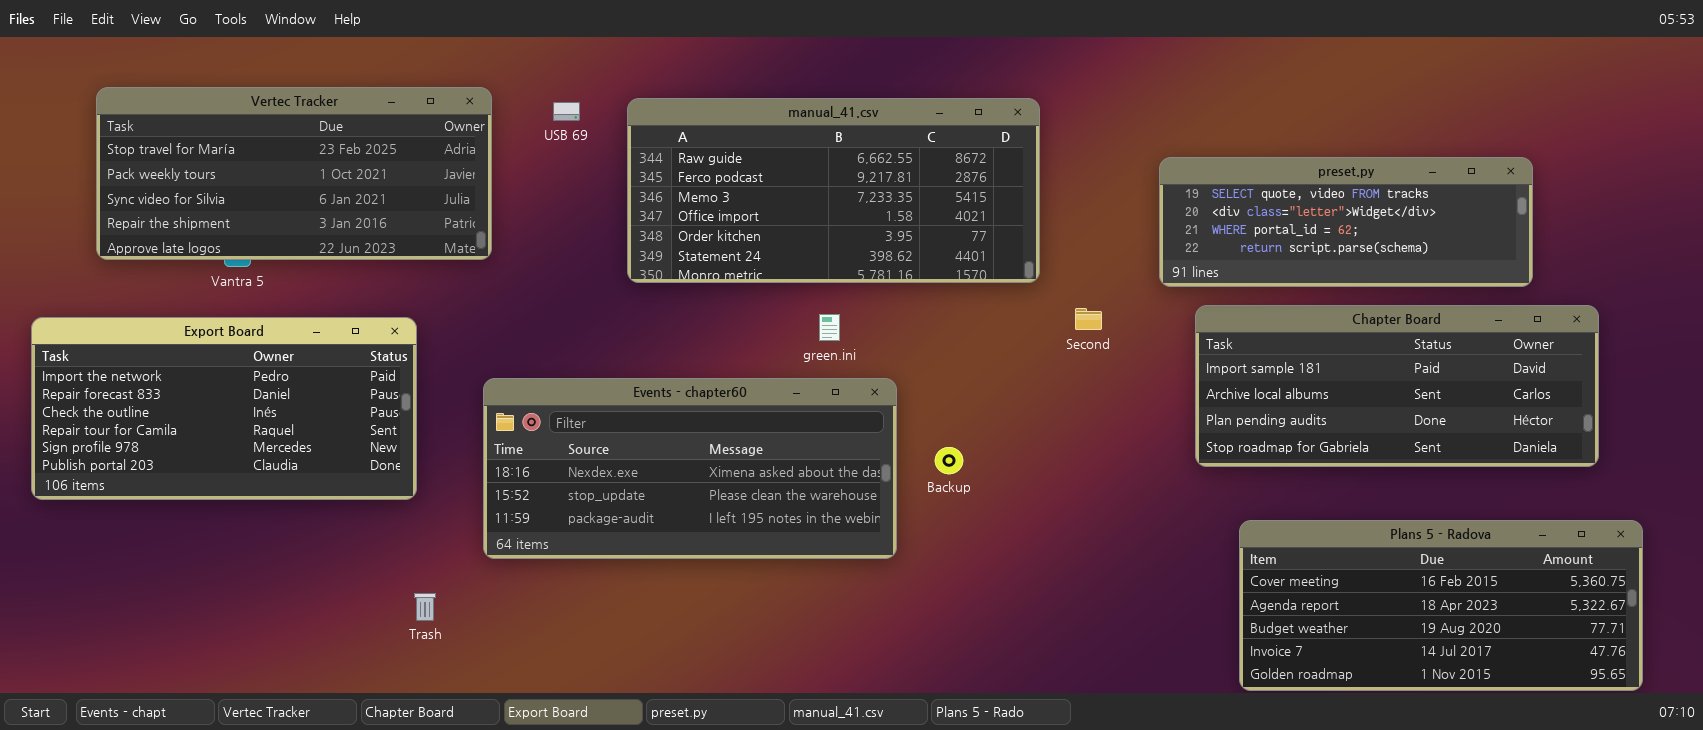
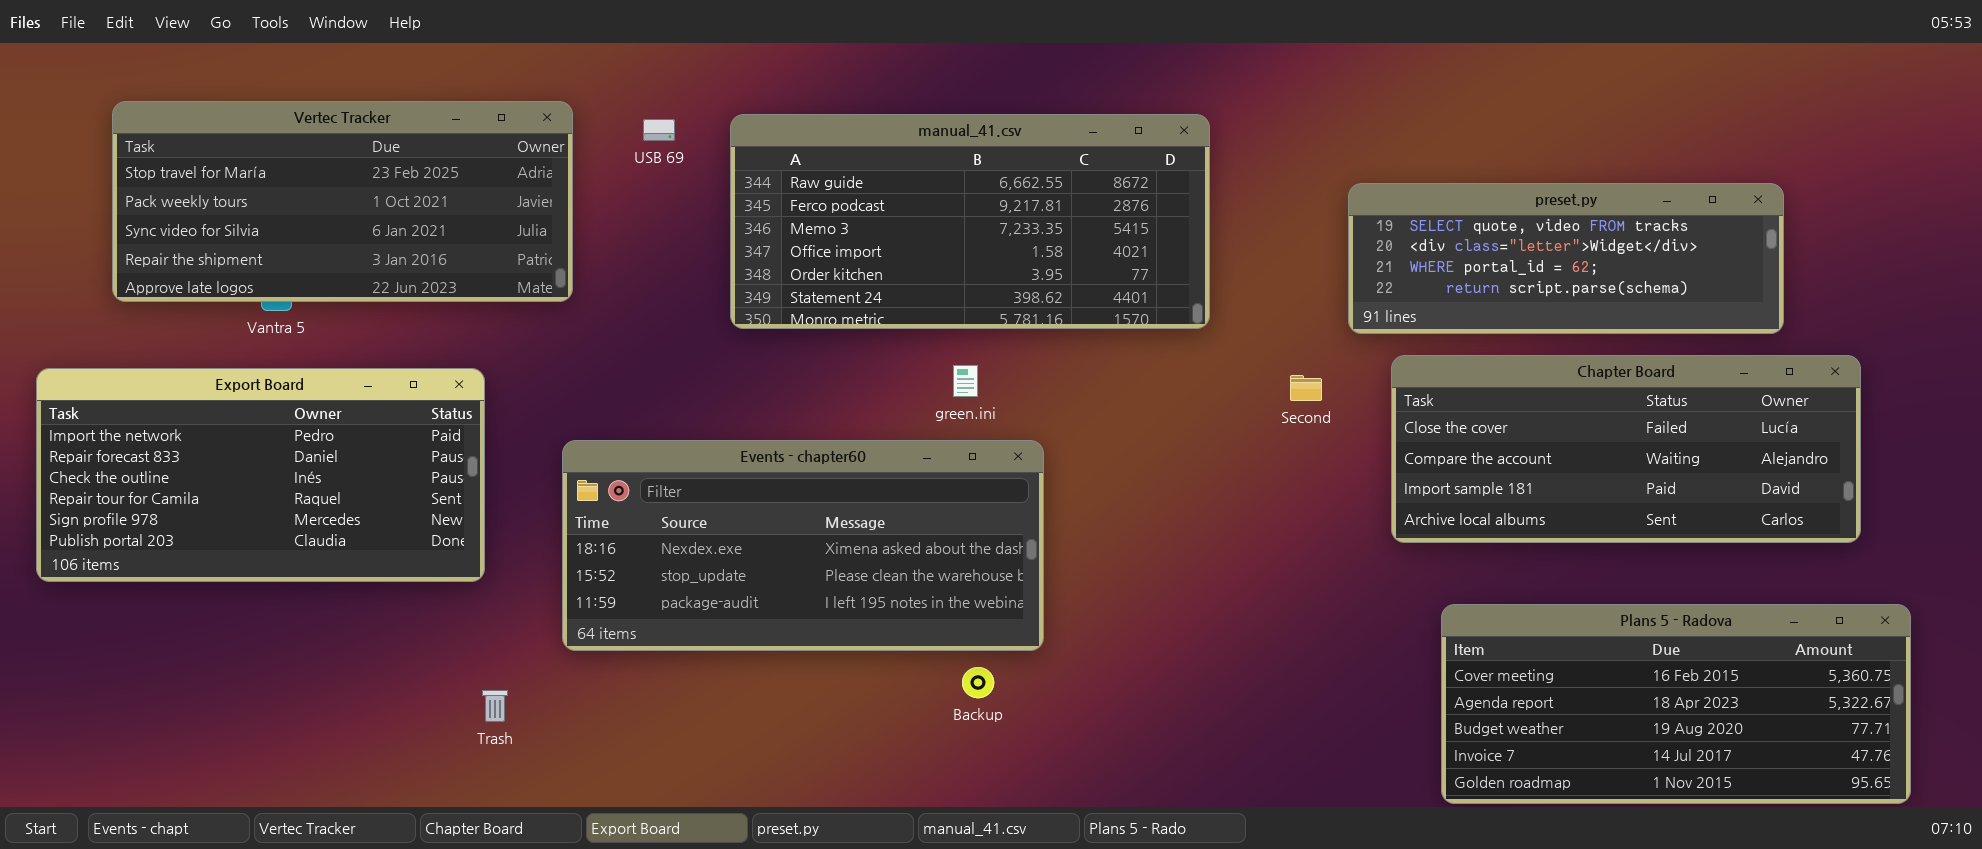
Chapter Board: [1195,305,1599,467] -> [1391,355,1861,543], scrolled up 2 rows
Second: [1075,308,1102,330] -> [1290,375,1322,401], moved
Backup: [935,447,963,474] -> [962,667,994,698], moved

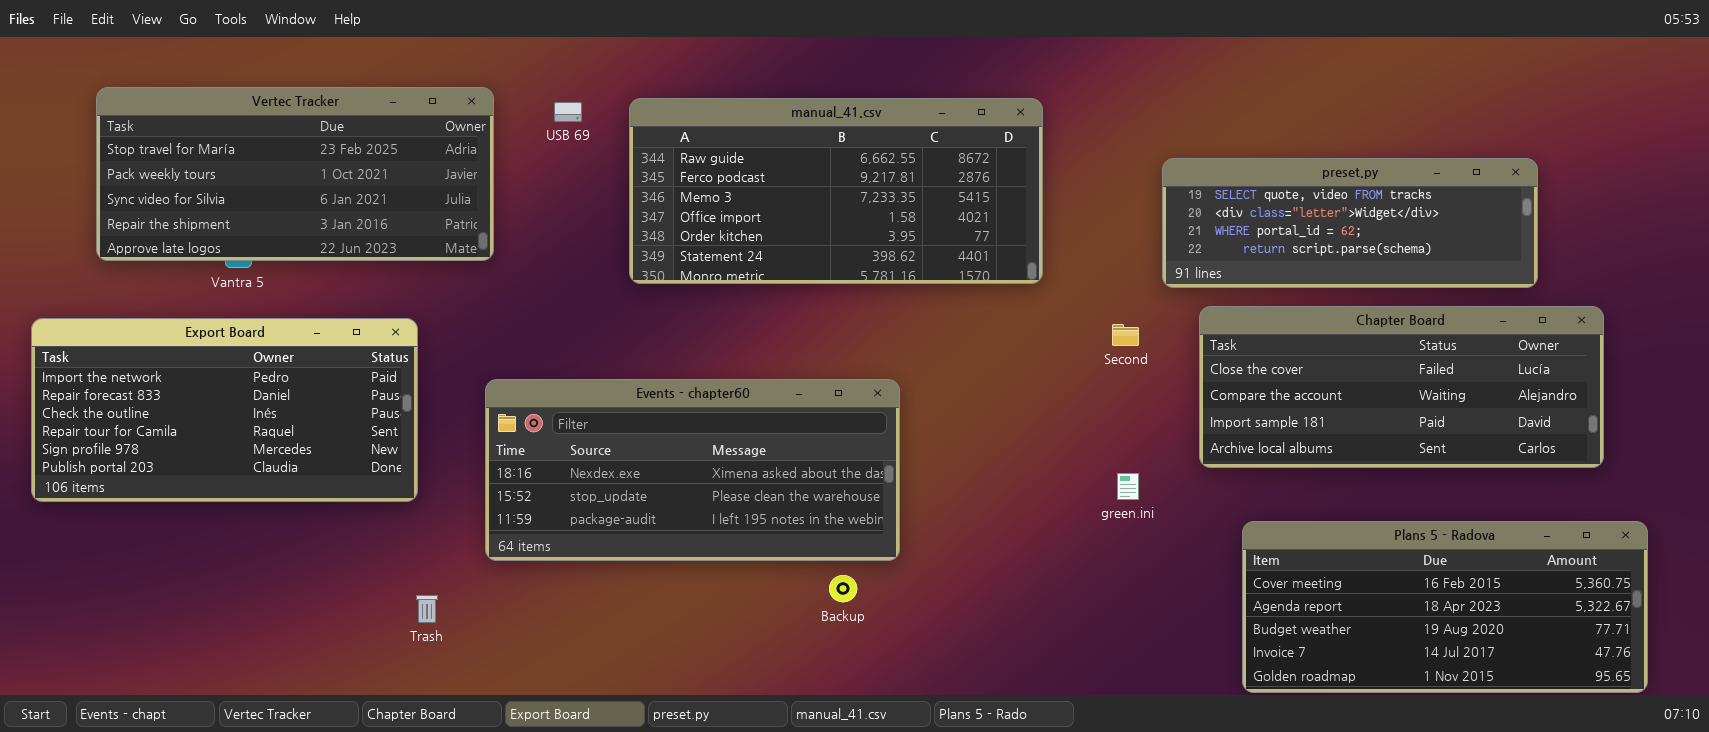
green.ini: [953,365,978,397] -> [1117,473,1139,500], moved

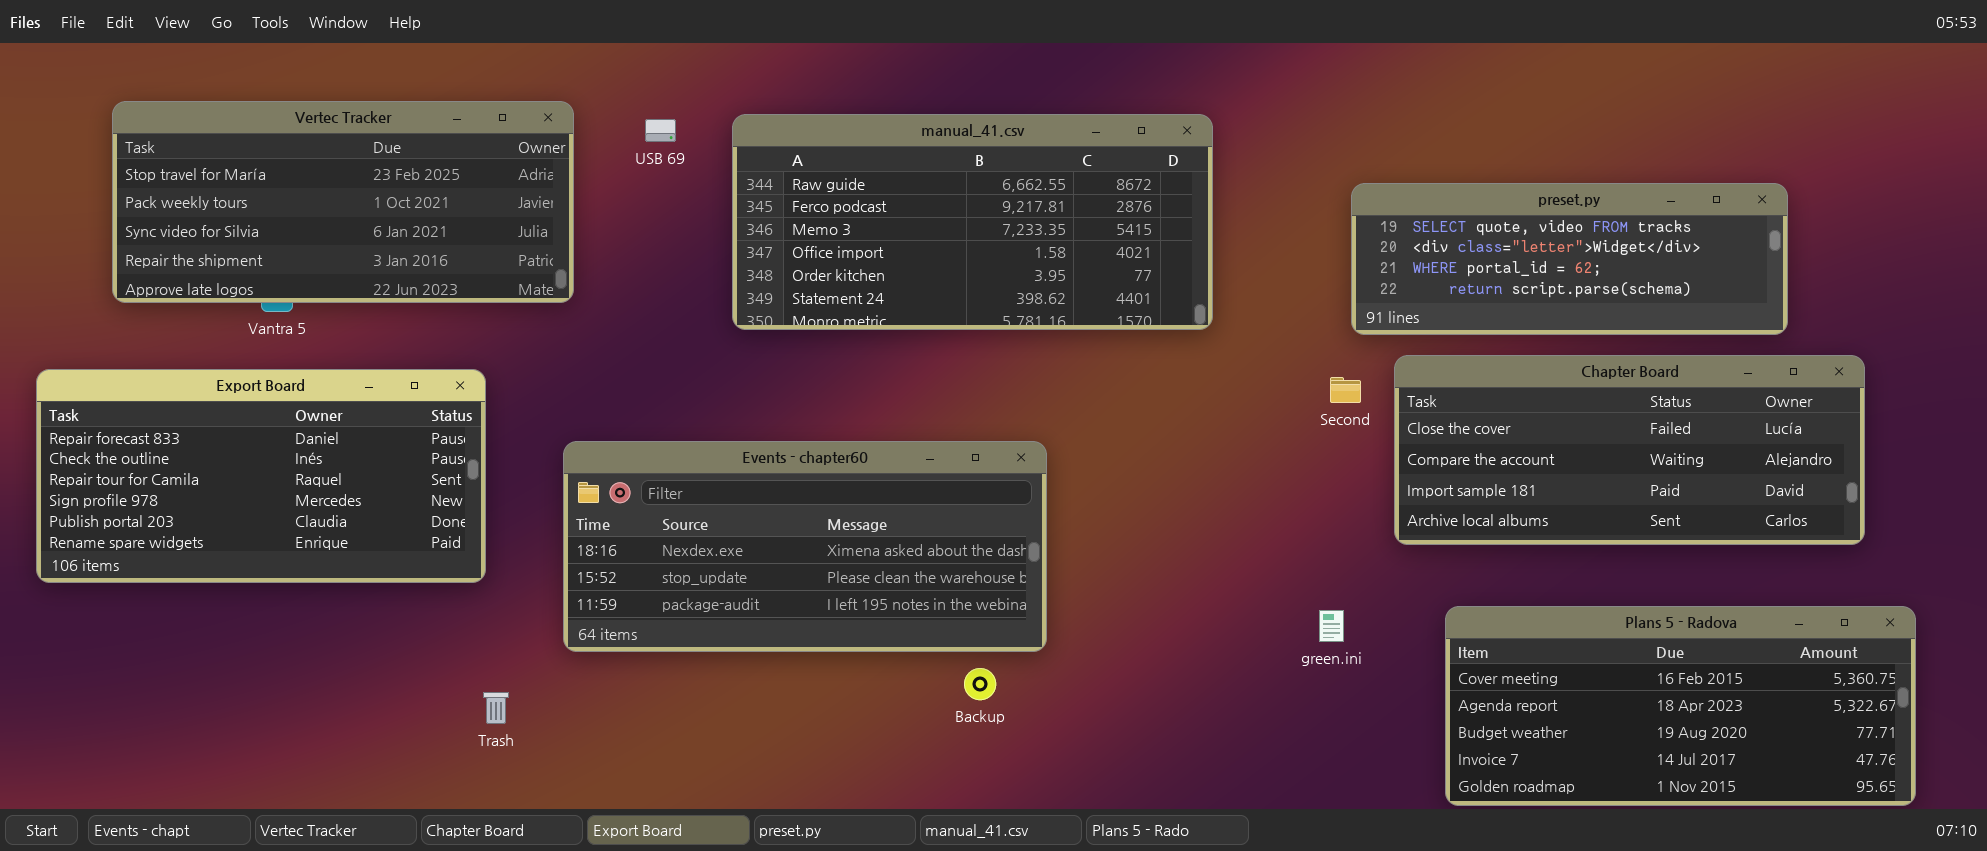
Export Board: [31,318,418,502] -> [36,369,486,583], scrolled down 1 row
Second: [1112,324,1139,346] -> [1330,377,1361,403], moved
green.ini: [1117,473,1139,500] -> [1319,610,1344,642], moved

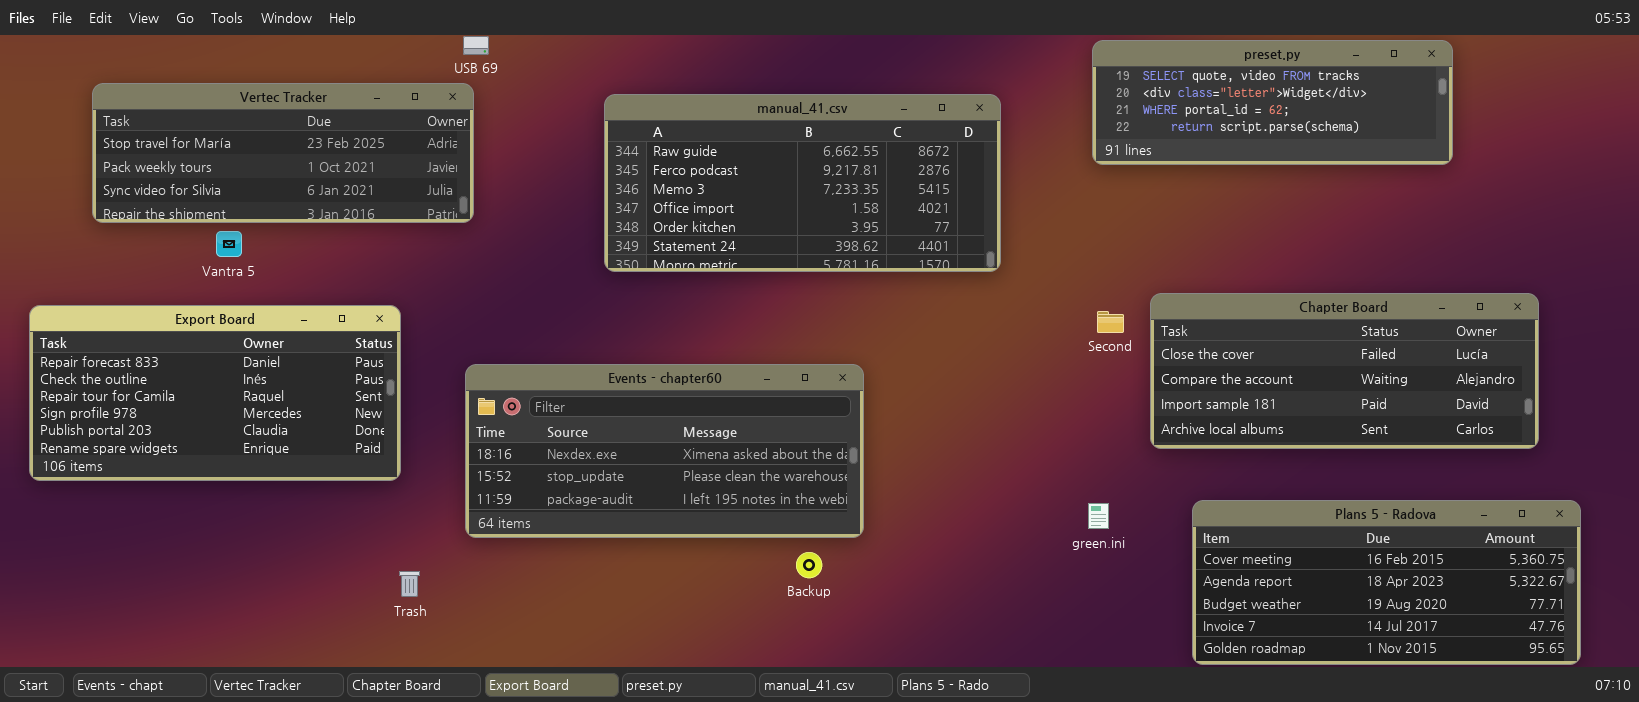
Vertec Tracker: [112,101,574,303] -> [92,83,474,223], resized
USB 69: [645,119,676,142] -> [463,36,489,55], moved
preset.py: [1351,183,1788,335] -> [1092,40,1453,165], moved

